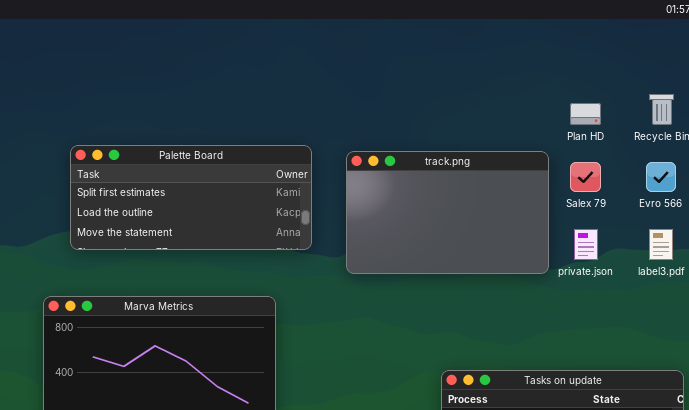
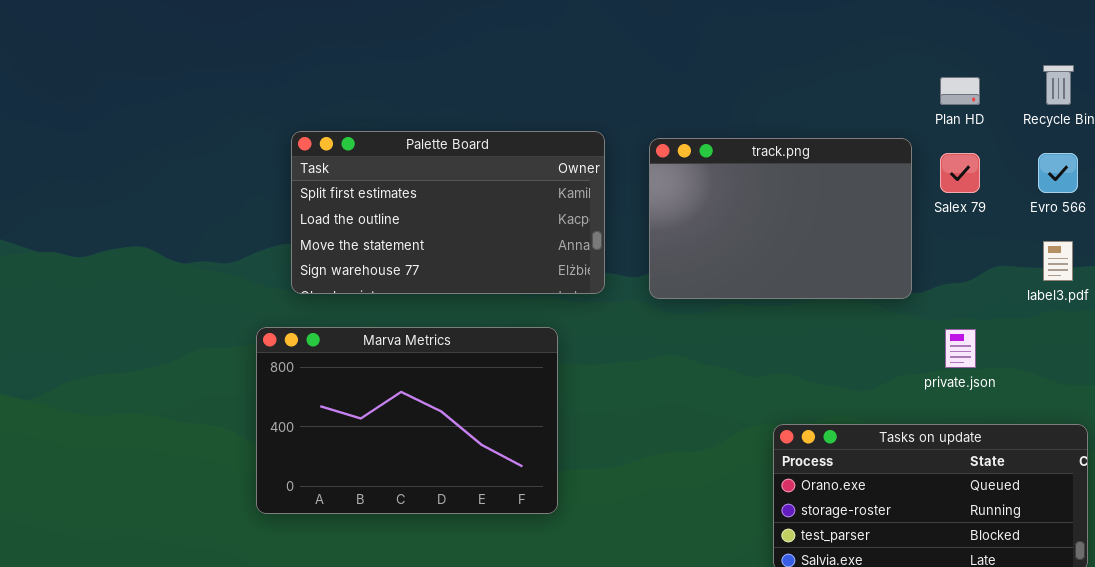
Palette Board: [70,145,312,250] -> [291,131,605,294], resized
private.json: [574,229,598,260] -> [945,329,976,368], moved

